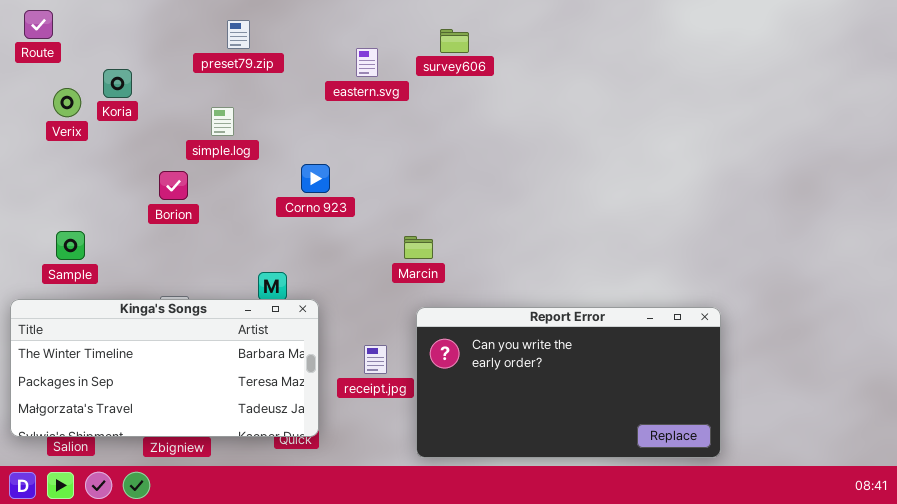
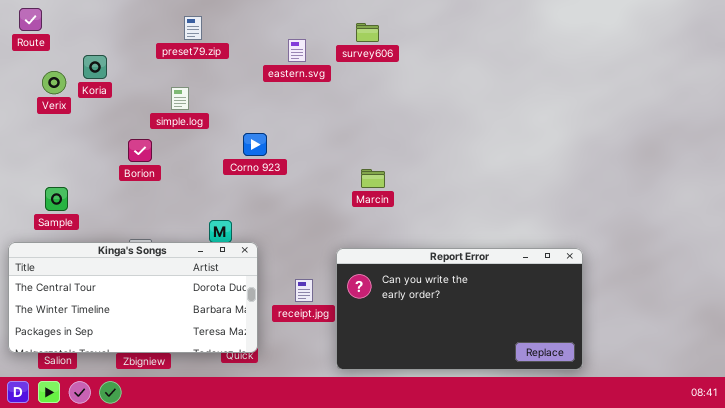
Marcin: [404,236,433,259] -> [361,169,385,188], moved
Kinga's Songs: [10,299,319,437] -> [8,242,258,353], scrolled up 1 row

